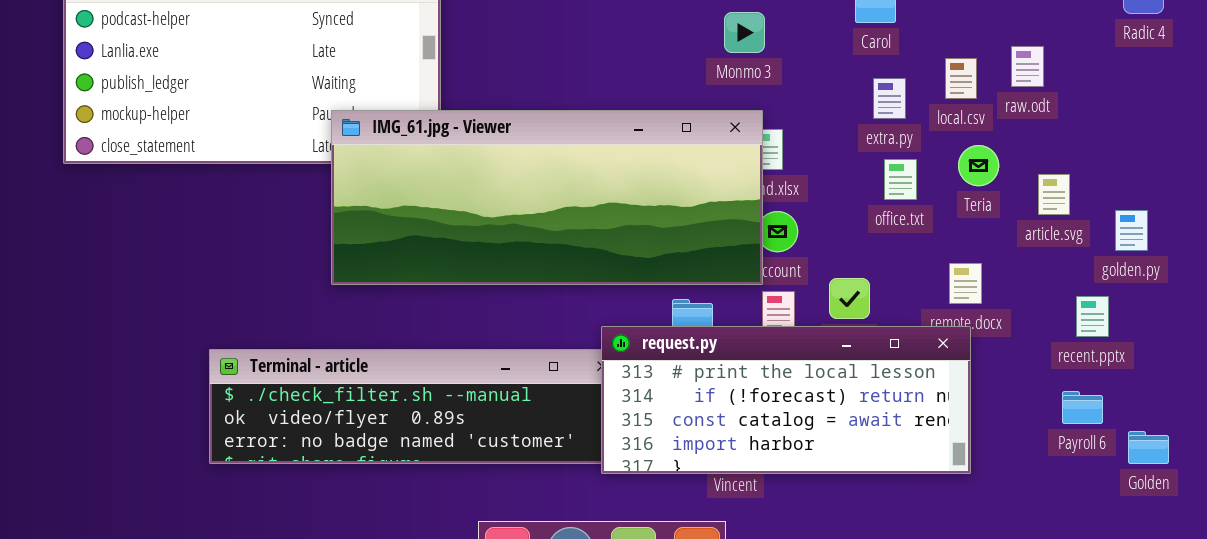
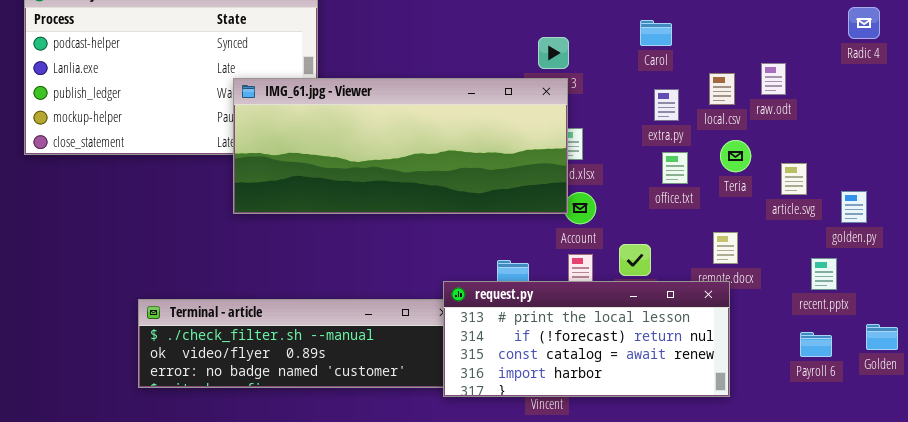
IMG_61.jpg - Viewer: [331,110,763,285] -> [233,78,568,214], moved
Golden: [1128,431,1169,464] -> [866,324,898,350], moved

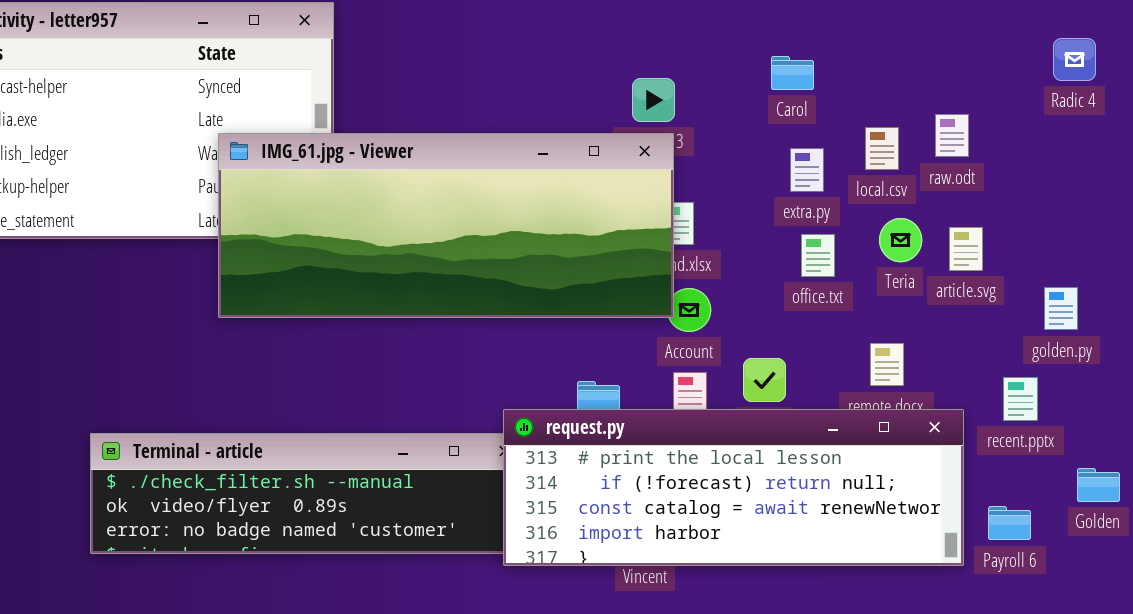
article.svg: [781,163,807,195] -> [949,227,983,271], moved
request.py: [443,281,730,397] -> [503,409,964,566], resized
Payroll 6: [800,332,832,357] -> [988,506,1031,540], moved

